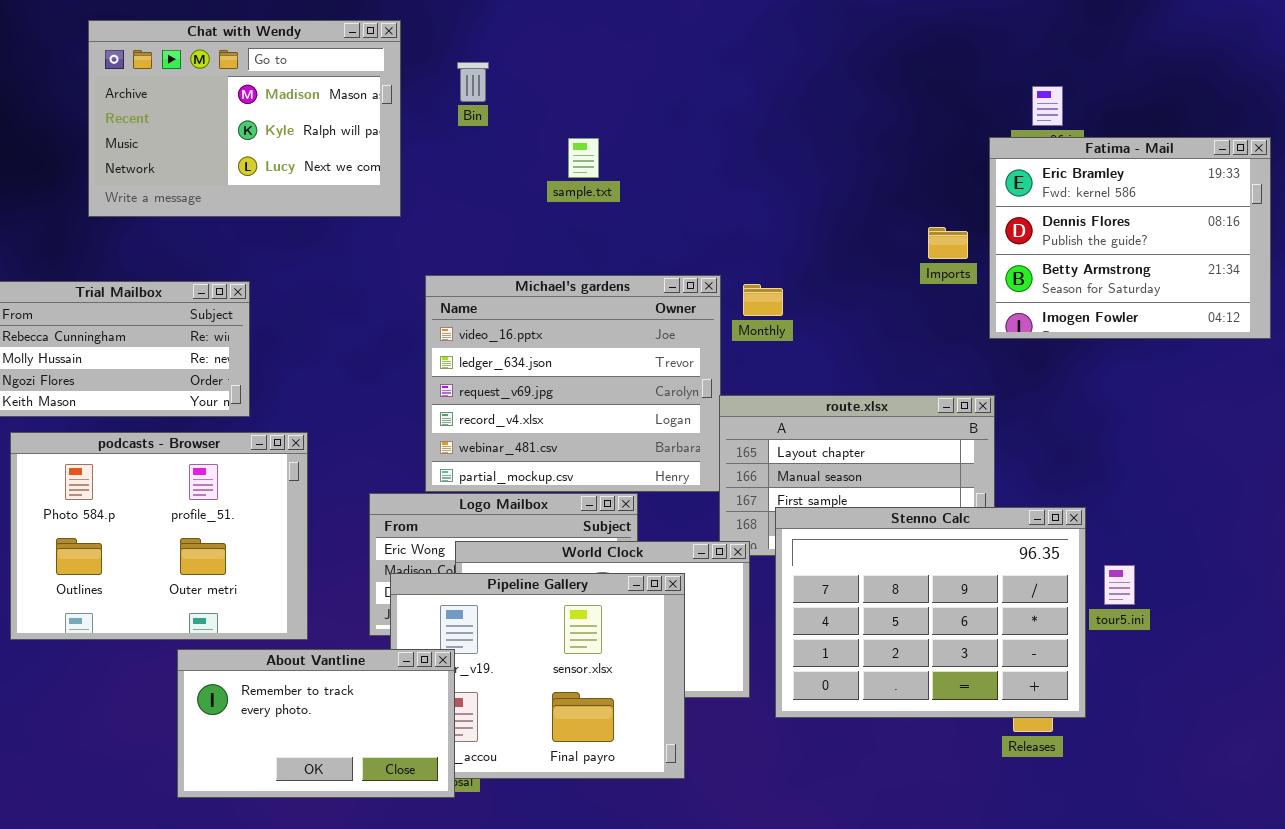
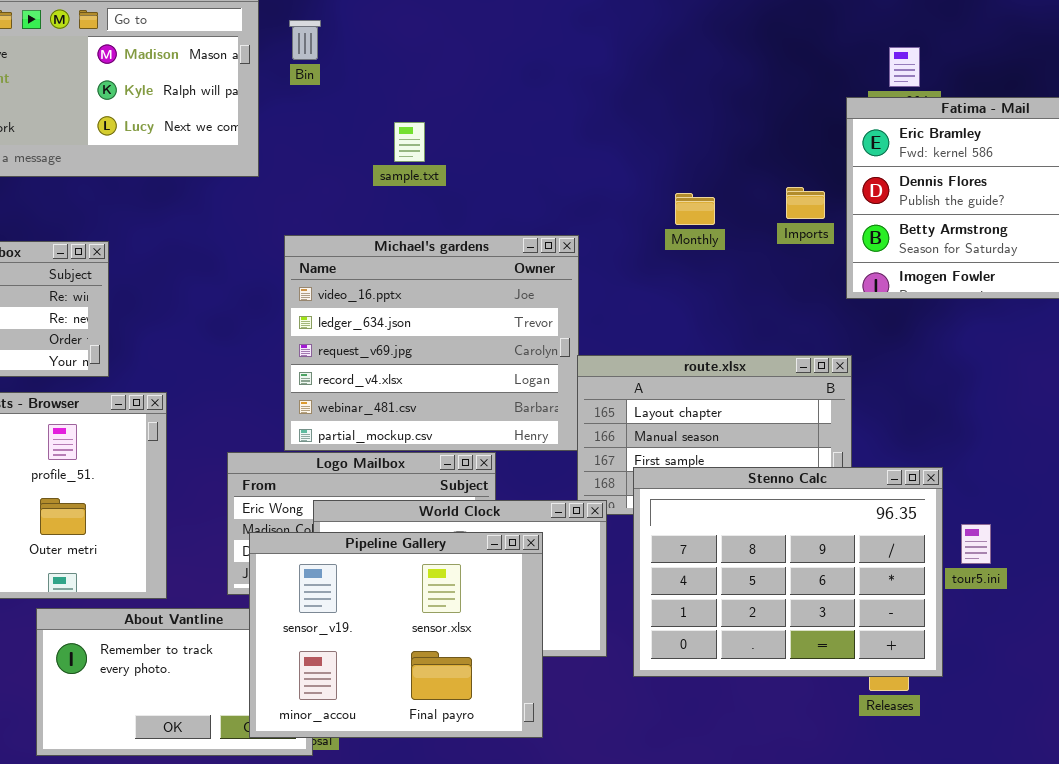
Bin: [457,62,489,102] -> [289,20,321,60], moved
sample.txt: [568,138,599,178] -> [394,122,425,162], moved
Monthly: [743,284,783,316] -> [675,193,715,225], moved
Pipeline Gallery: [390,573,685,779] -> [249,532,543,738], raised

